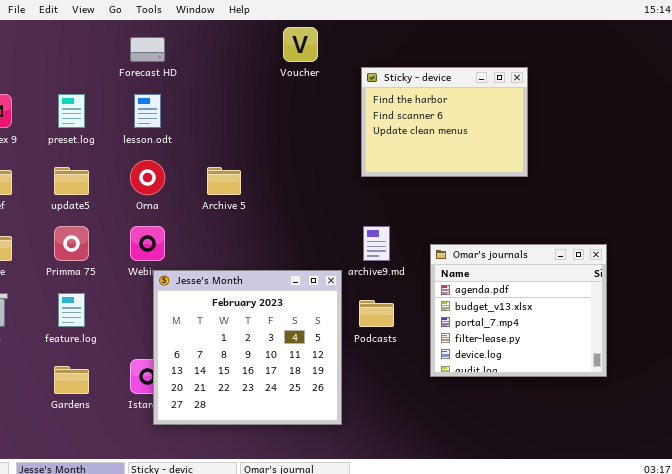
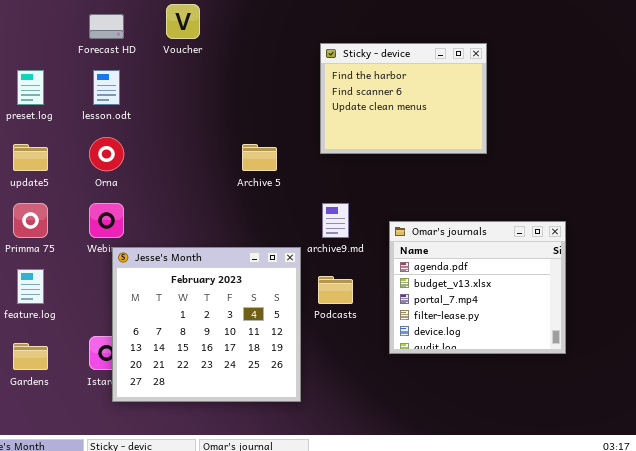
Voucher: [283,27,318,62] -> [166,4,200,39], moved
Archive 5: [207,167,241,195] -> [242,144,277,171], moved

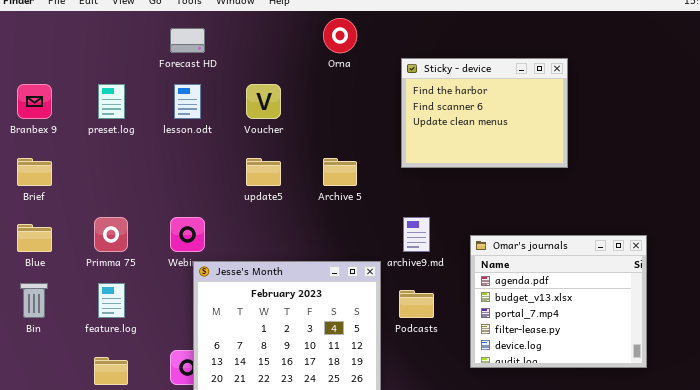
Voucher: [166,4,200,39] -> [246,84,281,119], moved
Orna: [89,137,124,171] -> [323,18,357,53], moved
update5: [13,144,48,171] -> [246,158,281,186], moved

